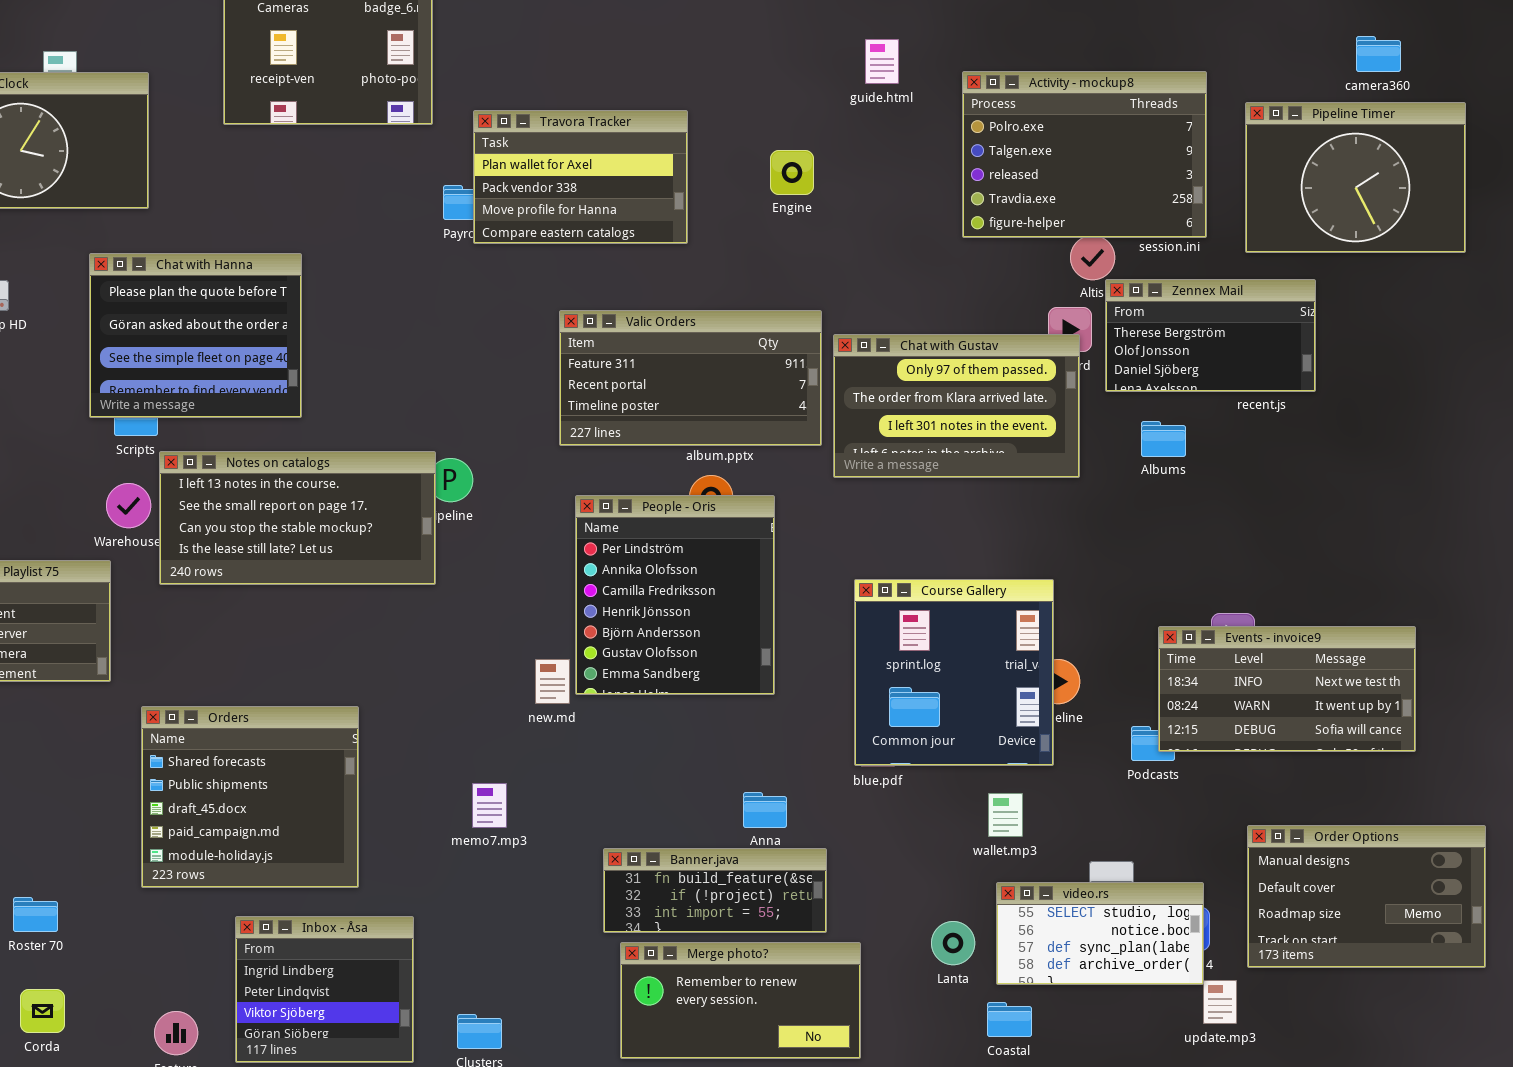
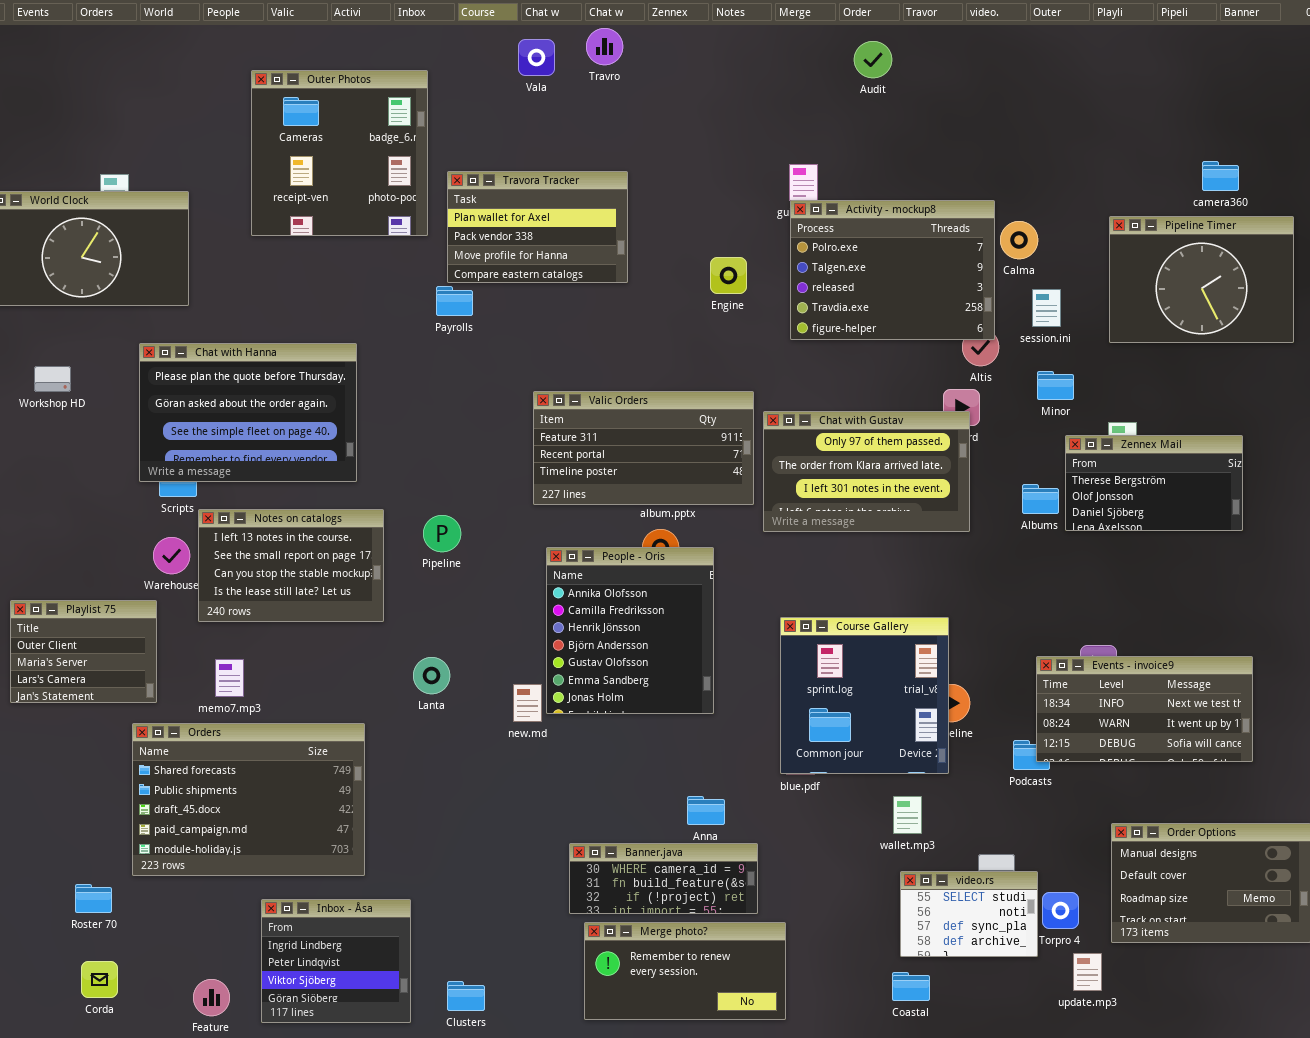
Activity - mockup8: [962,71,1207,238] -> [790,200,995,340], moved
Travora Tracker: [473,110,688,244] -> [447,171,628,283], moved
Chat with Hanna: [89,253,302,418] -> [139,343,357,482], resized
Zennex Mail: [1105,279,1316,392] -> [1065,435,1243,531], moved
Notes on catalogs: [159,451,436,585] -> [198,509,384,622], resized
People - Oris: [575,495,775,695] -> [546,547,714,714], scrolled down 1 row
Orders: [141,706,359,888] -> [132,723,365,876], resized
memo7.mp3: [472,783,507,828] -> [215,659,244,697], moved
Banner.java: [603,848,827,933] -> [569,843,758,914], scrolled up 1 row
video.rs: [996,882,1204,985] -> [900,871,1038,957], resized
Lanta: [931,921,975,965] -> [413,657,450,694], moved

